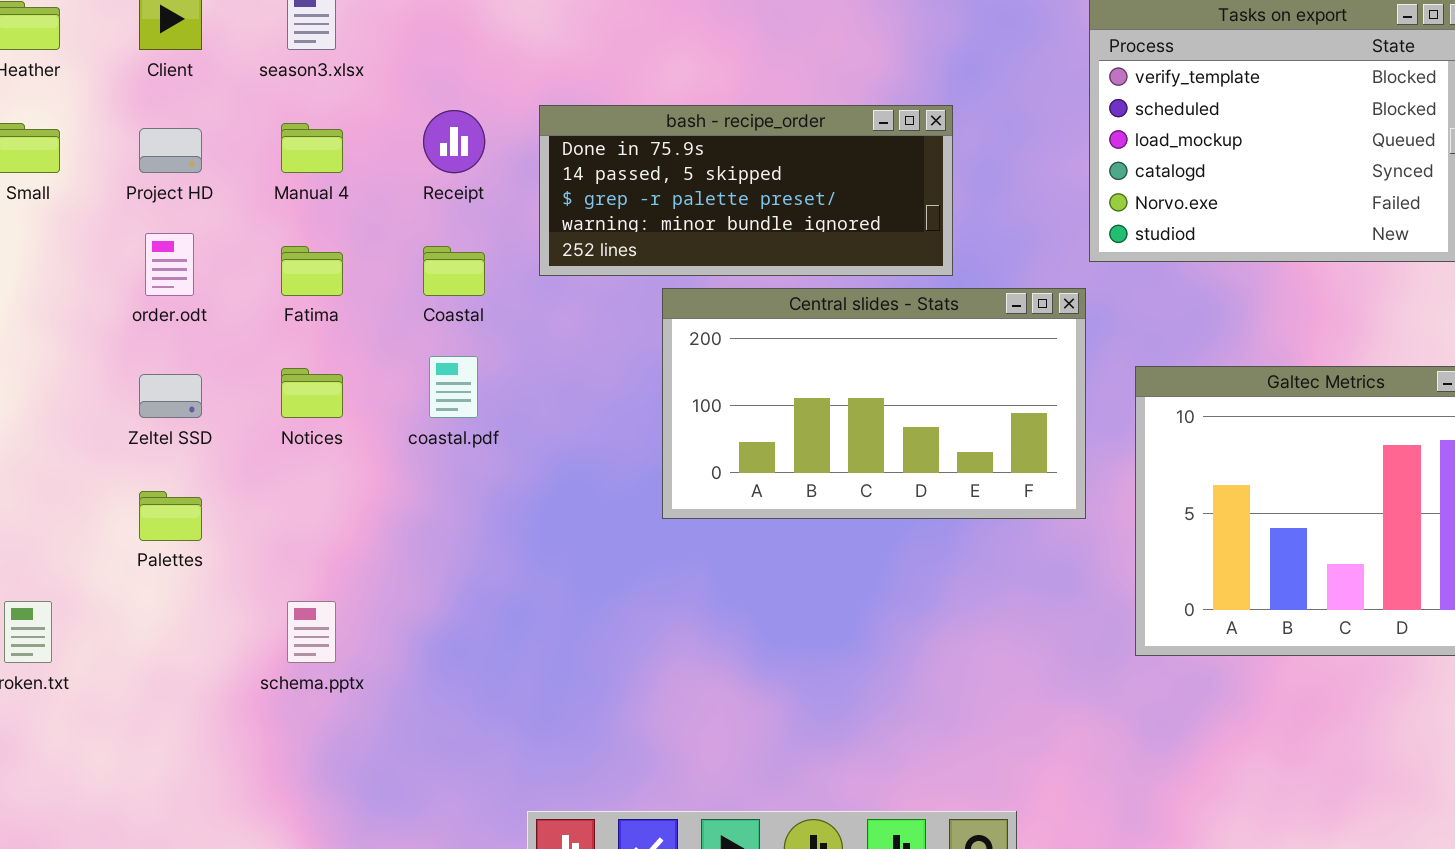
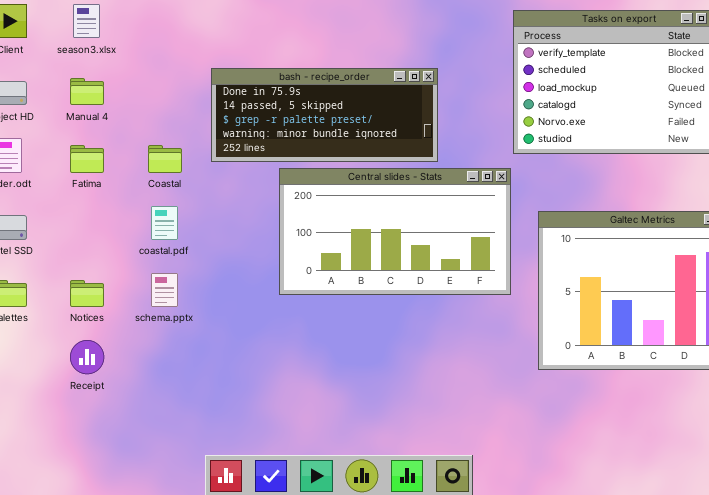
Receipt: [423,110,485,173] -> [70,340,104,374], moved
Notices: [281,368,343,418] -> [70,280,104,307], moved
schema.pptx: [287,601,336,663] -> [151,273,178,307], moved

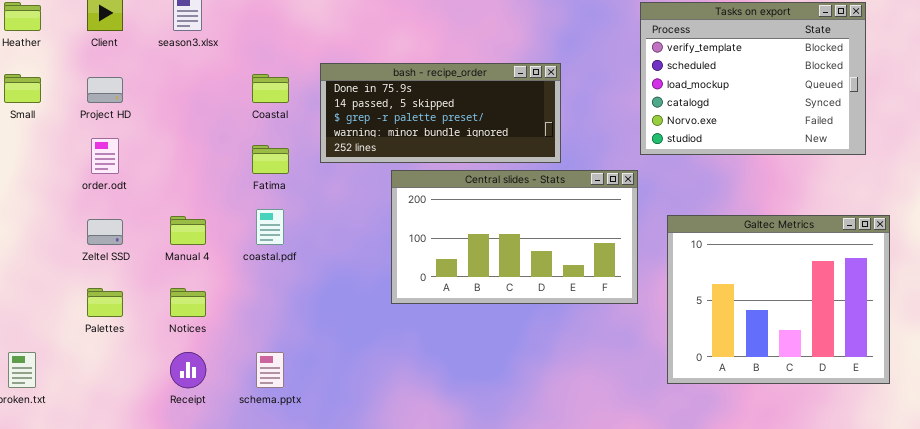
Manual 4: [70,78,104,105] -> [170,216,206,245], moved
Fatima: [70,145,104,173] -> [252,145,289,174], moved
Coastal: [148,145,182,173] -> [252,74,289,103], moved
schema.pptx: [151,273,178,307] -> [256,352,284,388], moved

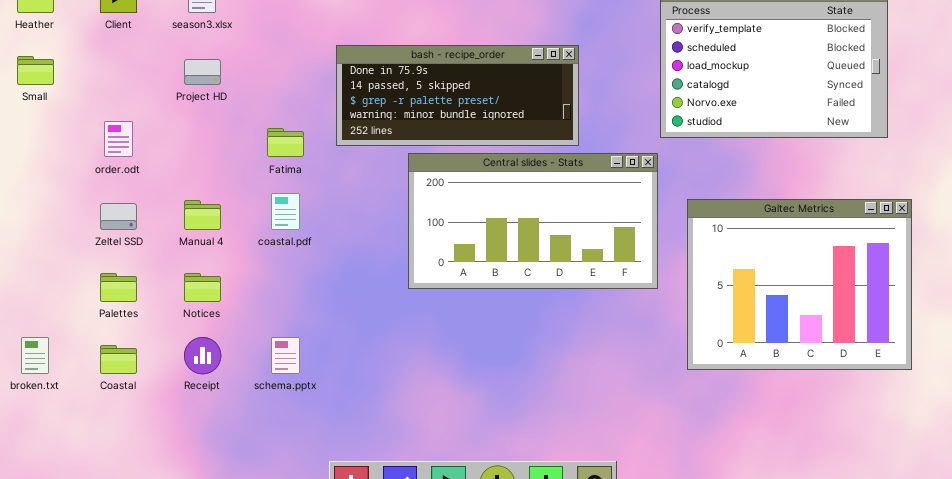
Coastal: [252,74,289,103] -> [100,345,137,374], moved
Project HD: [87,77,123,103] -> [184,59,221,85], moved

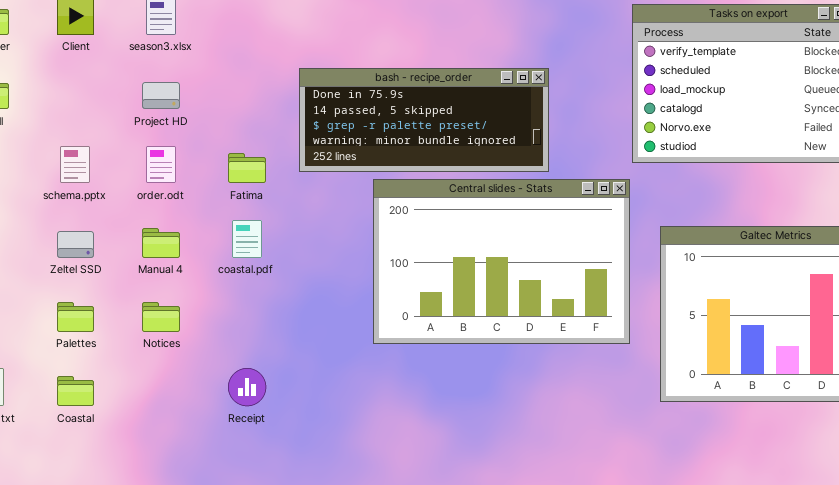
order.odt: [104,121,133,157] -> [146,146,176,183], moved
Central slides - Stats: [408,153,658,289] -> [373,179,630,344], resized
Receipt: [184,337,221,374] -> [228,368,266,406], moved
schema.pptx: [271,337,300,374] -> [60,146,90,183], moved

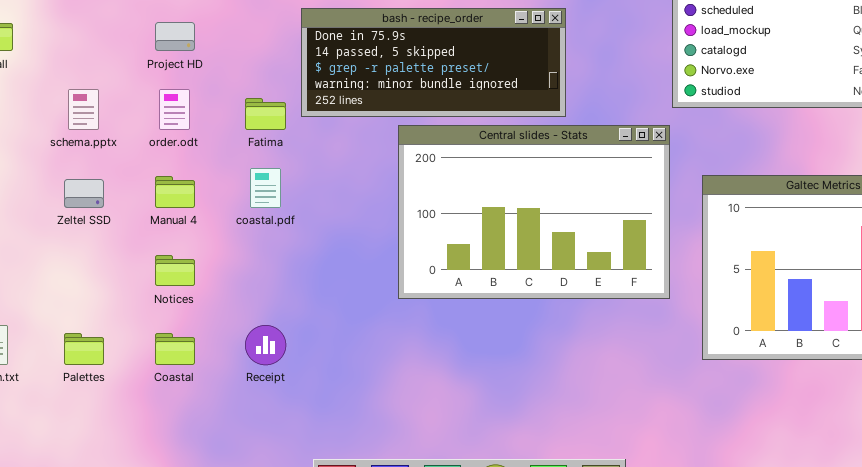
bash - recipe_order: [299,68,549,172] -> [301,8,566,117], moved
Palettes: [57,302,94,332] -> [64,333,104,365], moved
Coastal: [57,376,94,406] -> [155,333,195,365], moved

